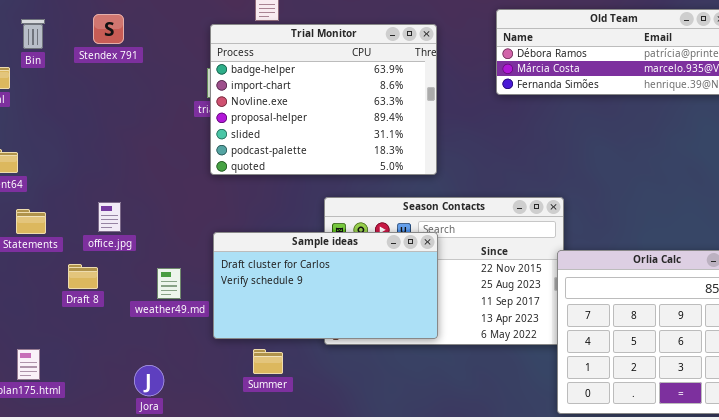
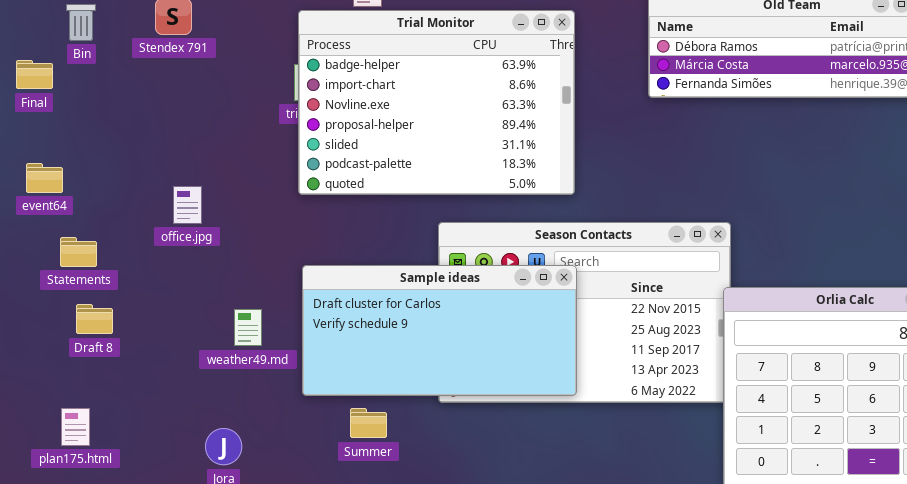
office.jpg: [98,202,121,232] -> [173,186,202,224], moved
Draft 8: [68,264,98,289] -> [76,304,113,334], moved

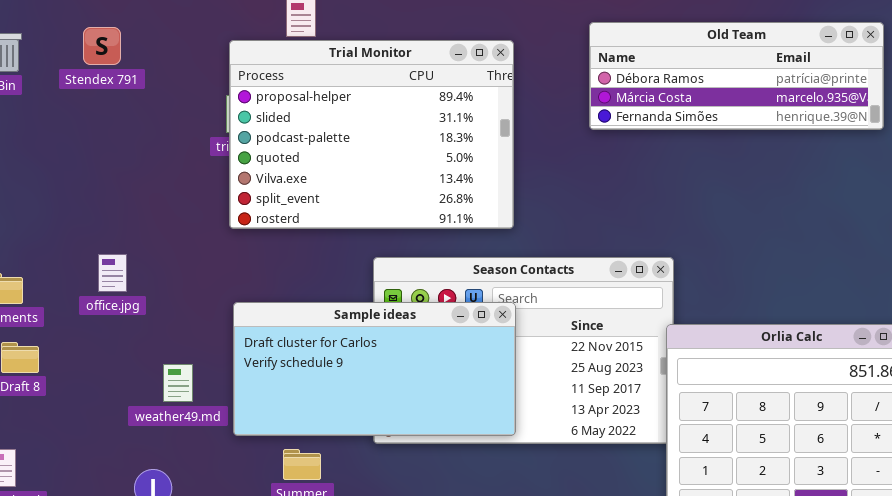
Trial Monitor: [298,10,575,195] -> [229,40,514,229], scrolled down 3 rows
office.jpg: [173,186,202,224] -> [98,254,127,292], moved
weather49.md: [234,309,262,346] -> [163,364,193,402], moved

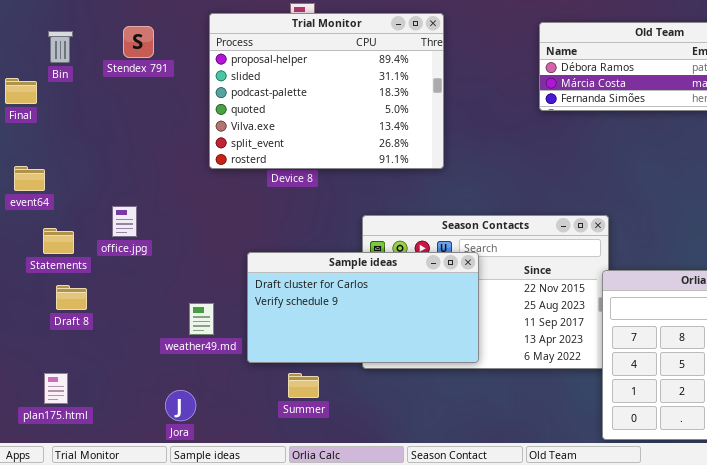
Trial Monitor: [229,40,514,229] -> [209,13,444,169], moved
office.jpg: [98,254,127,292] -> [112,206,137,237], moved

